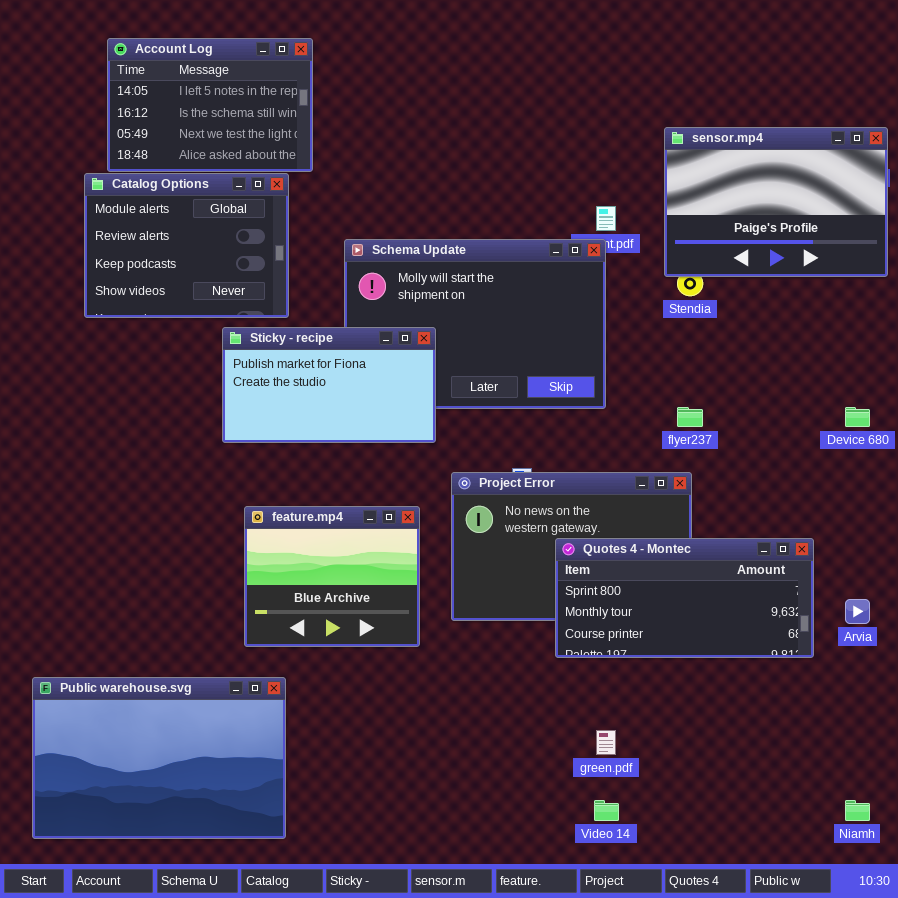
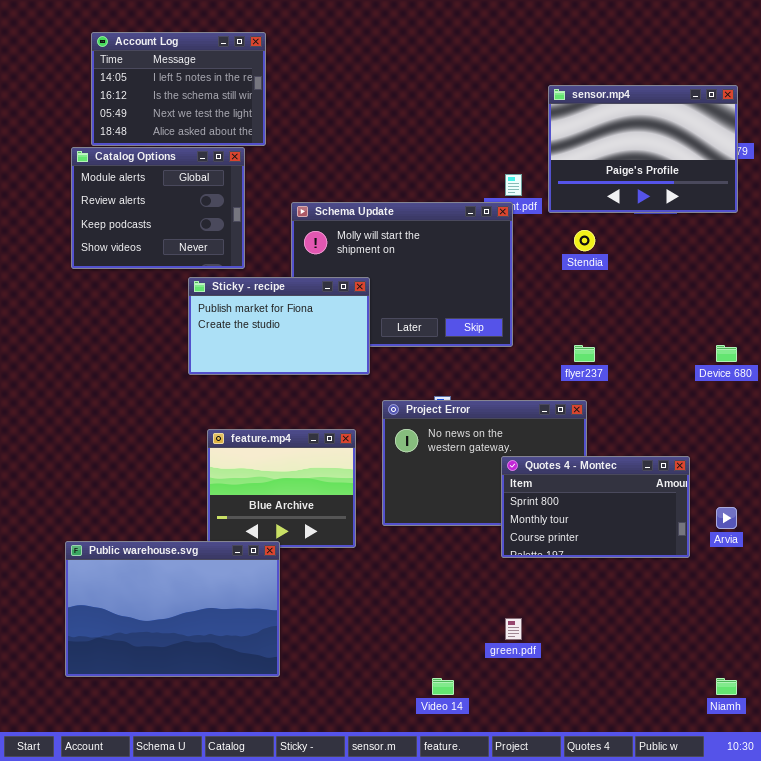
sensor.mp4: [664,127,888,277] -> [548,85,738,213], moved
Quotes 4 - Montec: [555,538,814,658] -> [501,456,690,558], resized
Public warehouse.svg: [32,677,286,839] -> [65,541,280,677], moved
Video 14: [594,800,619,821] -> [432,678,454,695], moved

